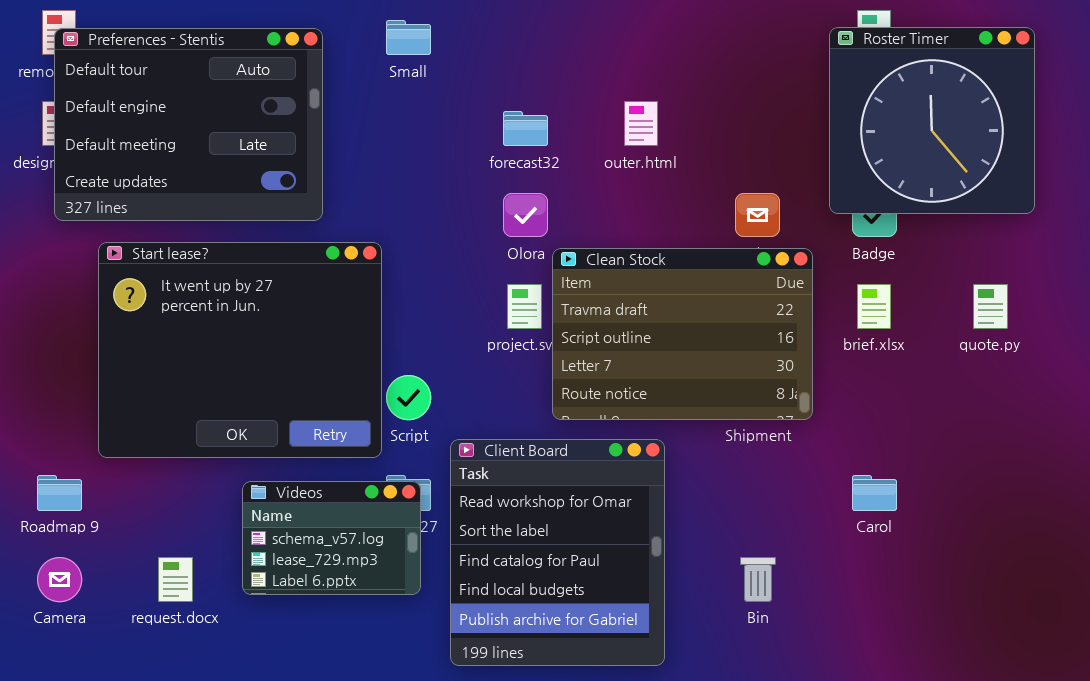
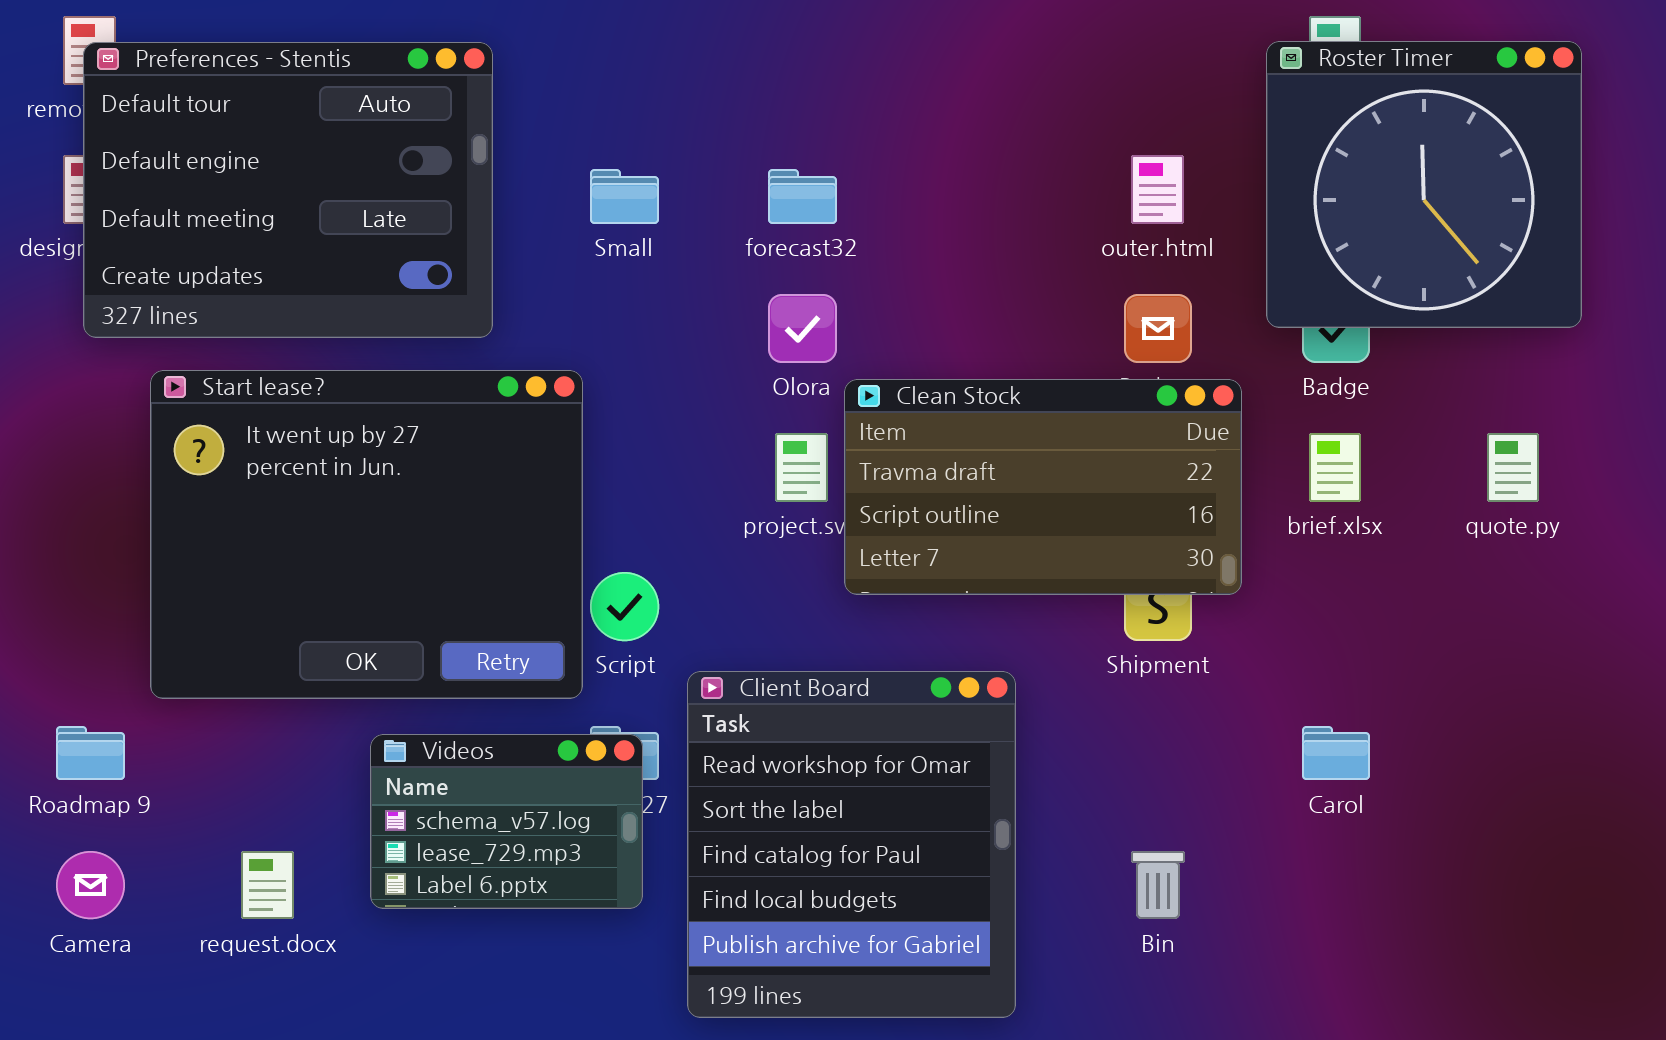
Small: [386,20,431,55] -> [590,169,659,224], moved
outer.html: [624,101,658,146] -> [1131,155,1184,224], moved
Clean Stock: [552,248,813,420] -> [844,379,1242,595], resized

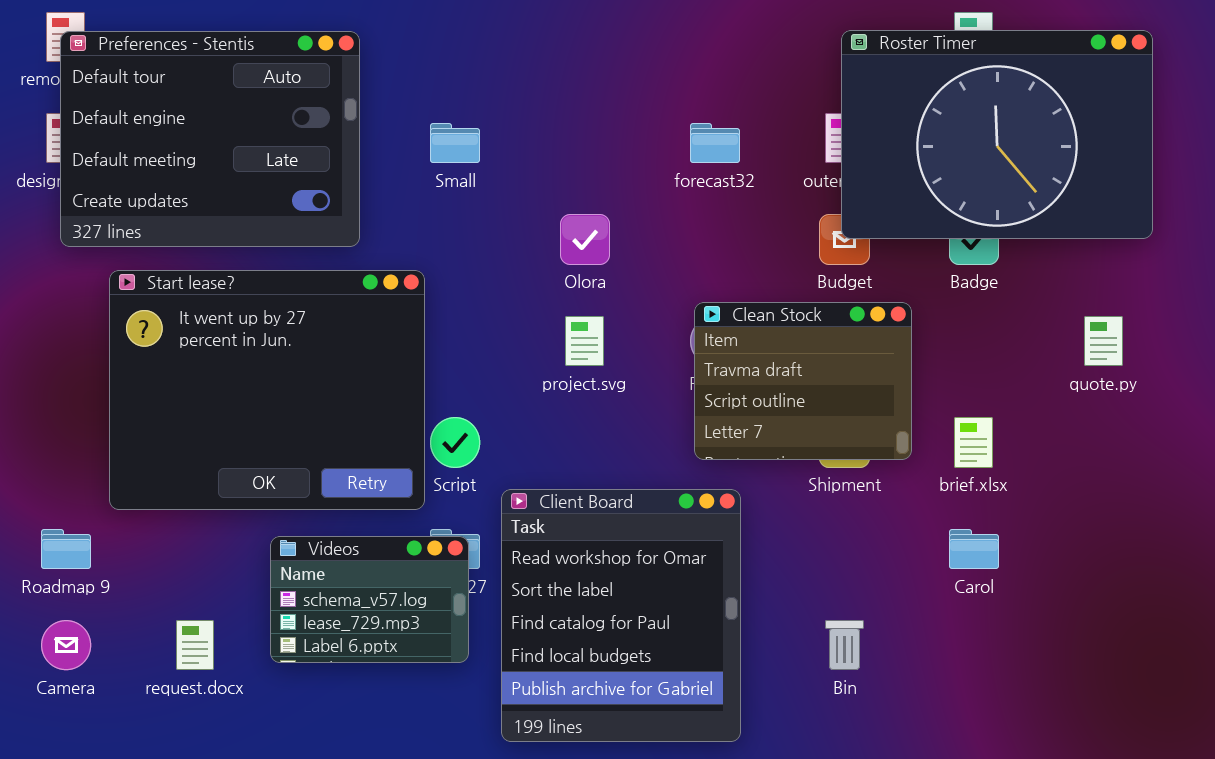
Roster Timer: [1266,41,1582,328] -> [841,30,1153,239], resized
forecast32: [768,169,837,224] -> [690,123,740,163], moved
Clean Stock: [844,379,1242,595] -> [694,302,912,460], moved, resized
brief.xlsx: [1309,433,1361,502] -> [954,417,993,468], moved

